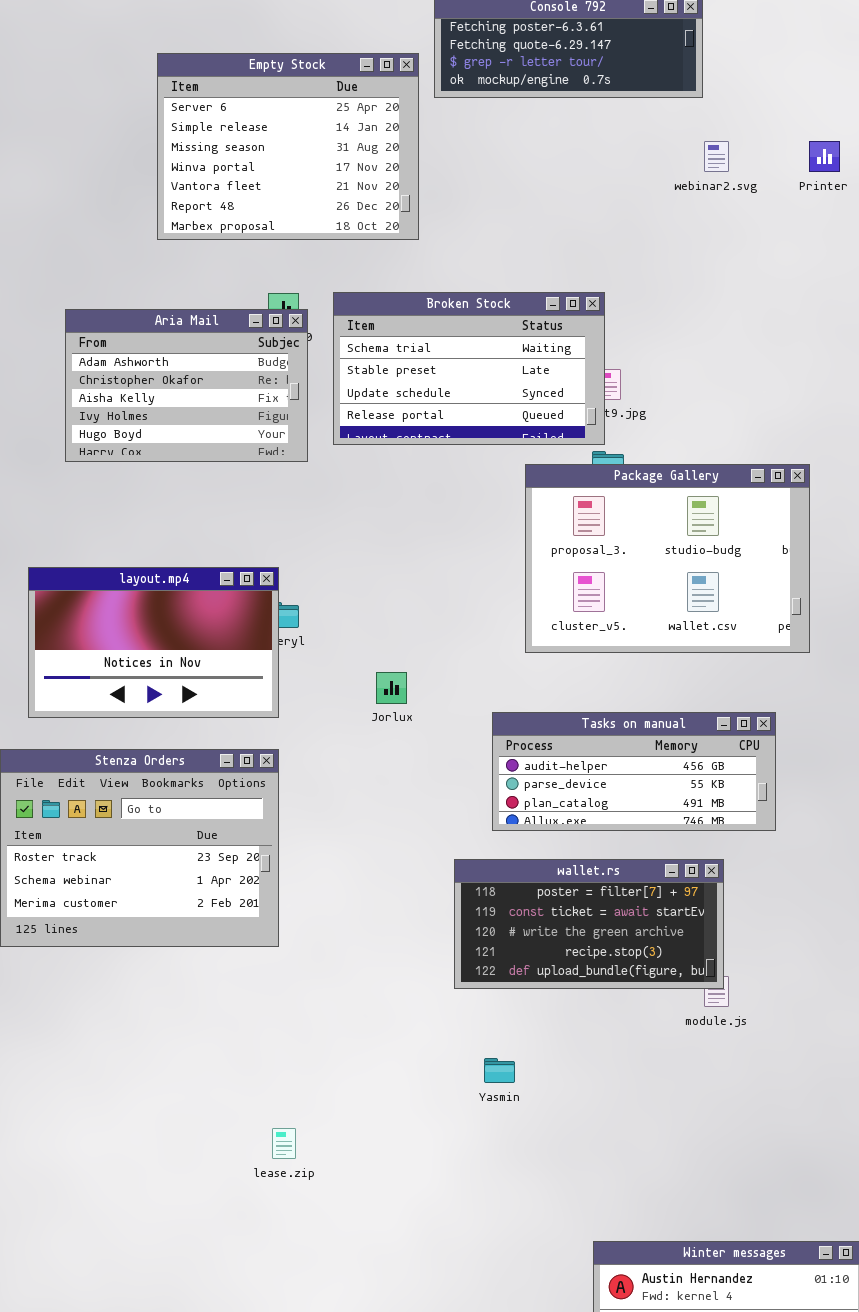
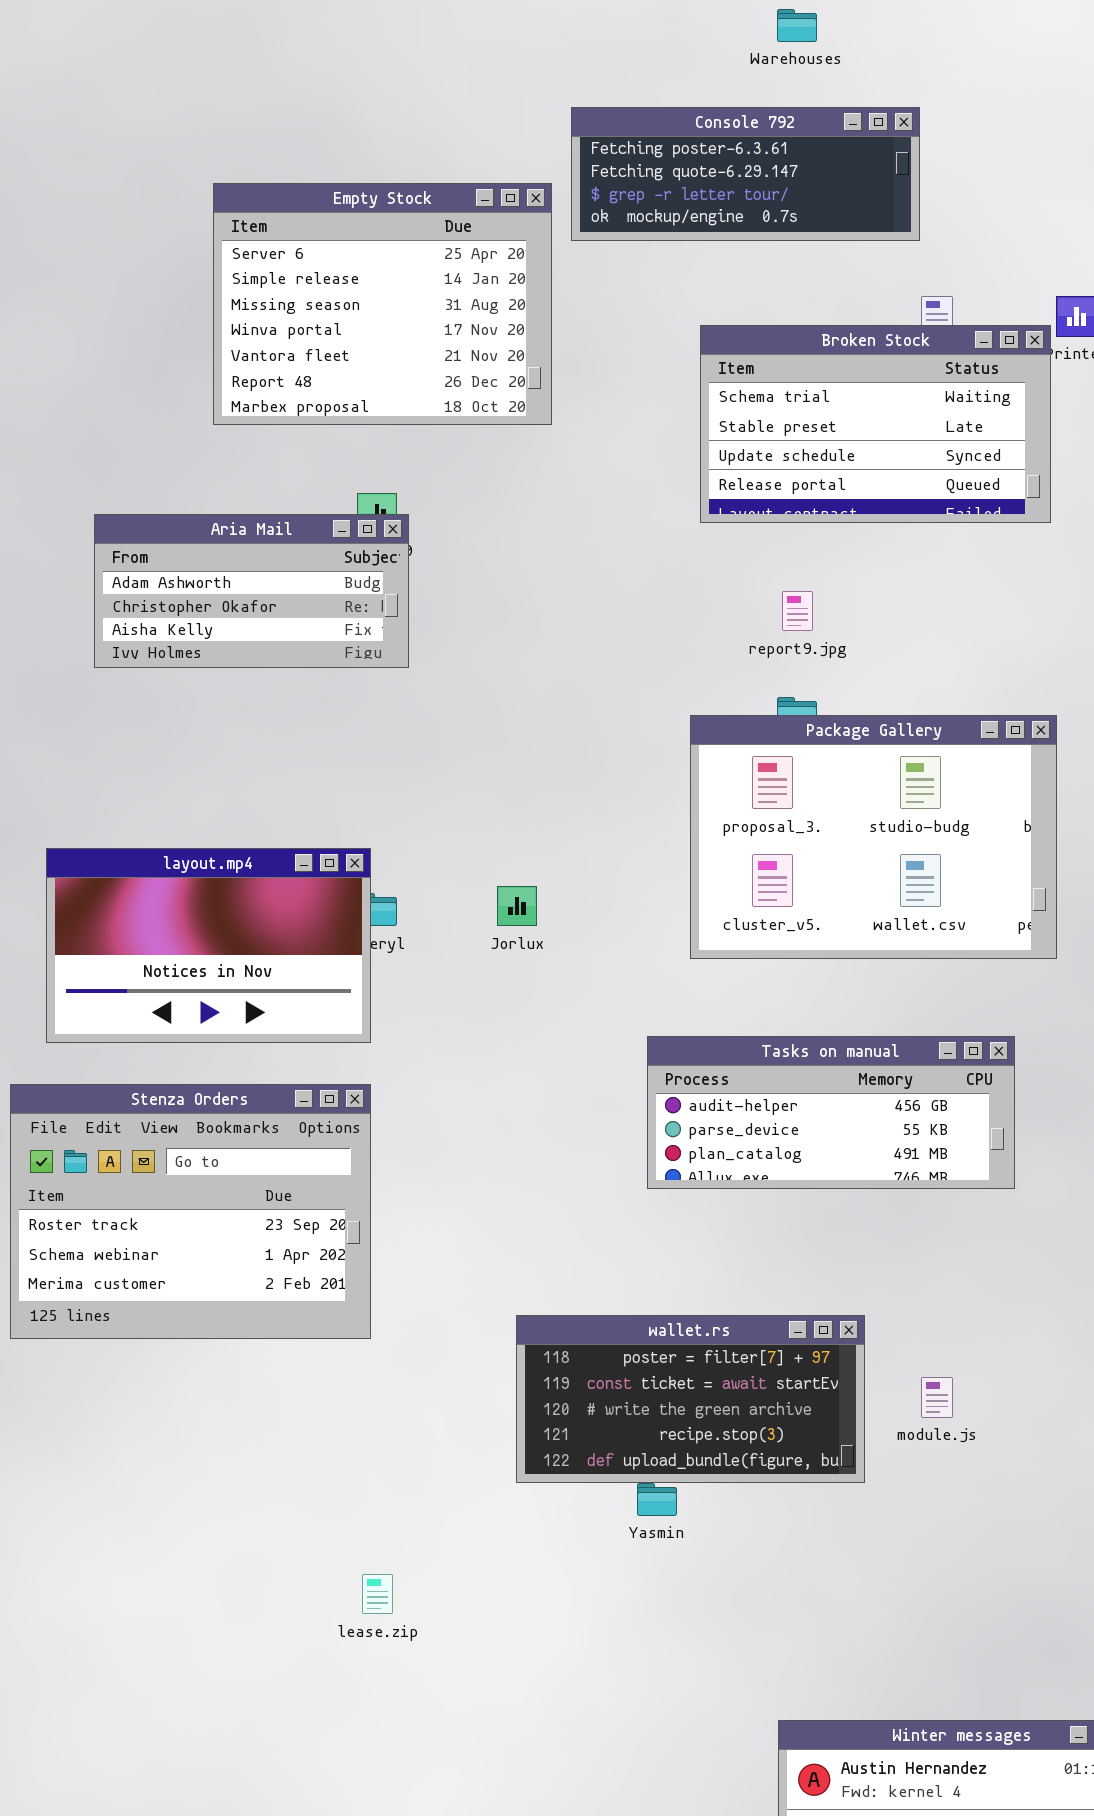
Broken Stock: [333,292,605,445] -> [700,325,1051,523], moved
Aria Mail: [65,309,308,462] -> [94,514,409,668], resized
Jorlux: [376,672,407,704] -> [497,886,537,926], moved
wallet.rs: [454,859,724,989] -> [516,1315,865,1483], moved

